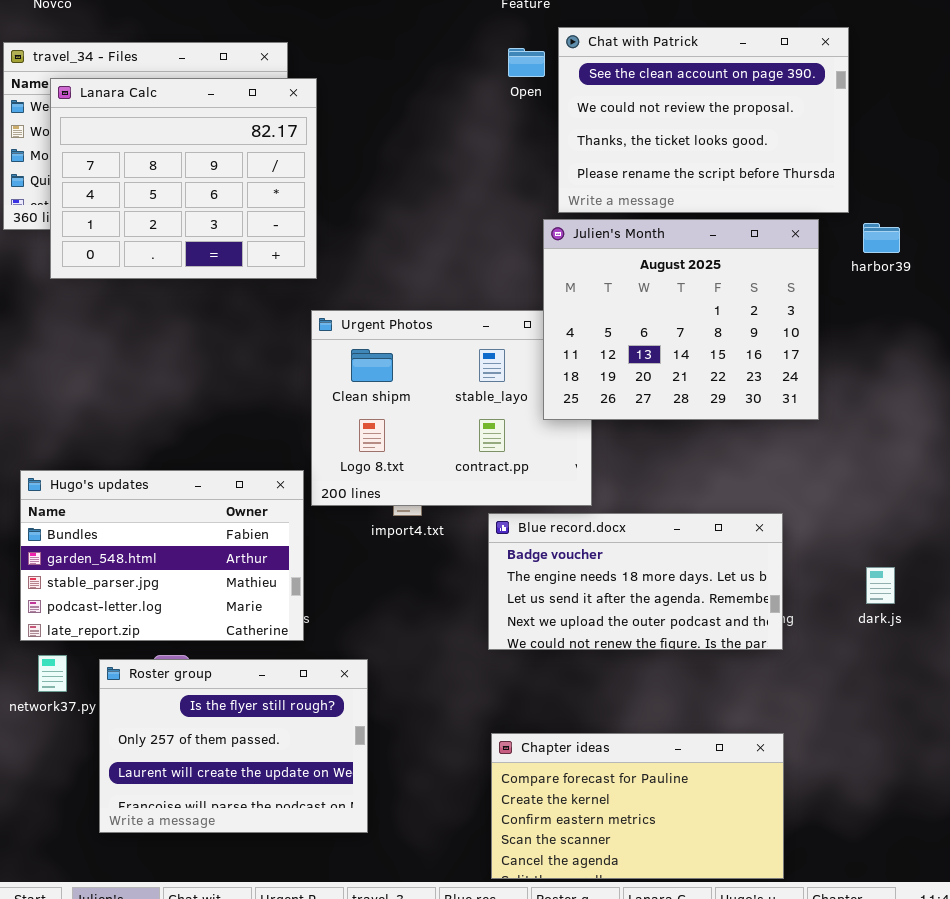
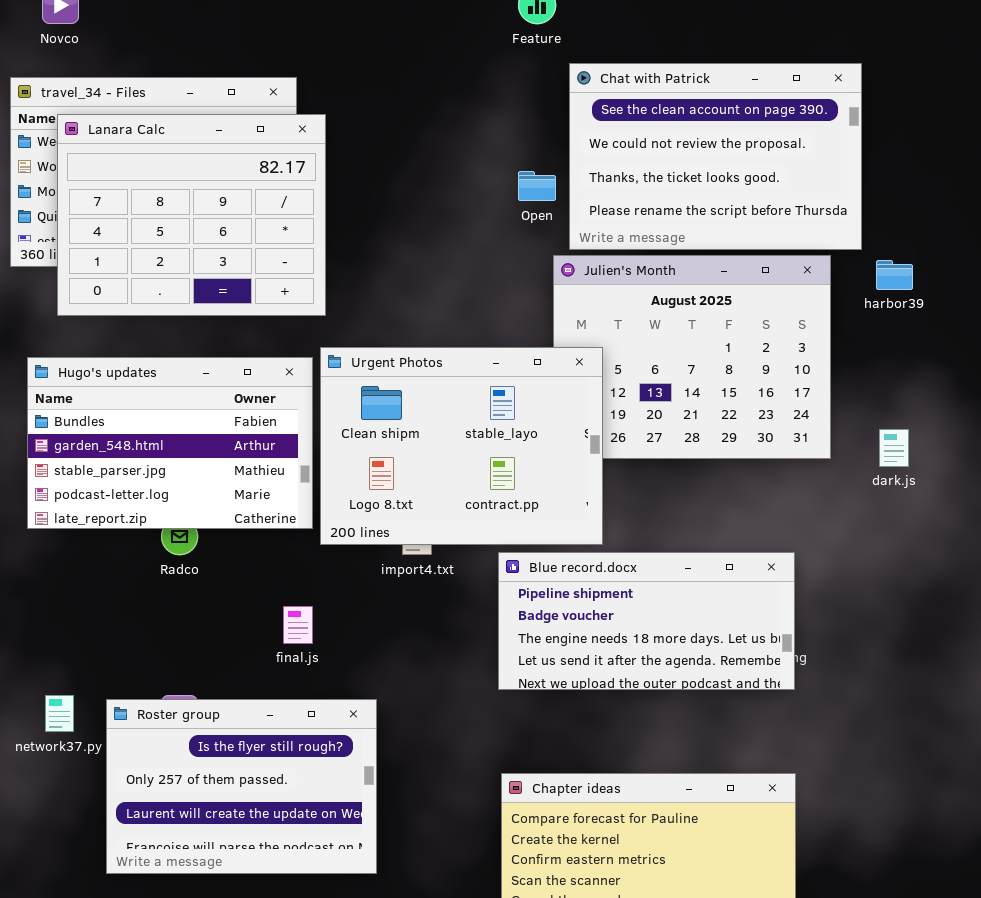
Open: [508,48,545,77] -> [518,171,556,201], moved
Urgent Photos: [311,310,592,506] -> [320,347,603,545], raised
Hugo's updates: [20,470,304,641] -> [27,357,313,529], moved
Blue record.docx: [488,513,783,650] -> [498,552,795,690], scrolled up 1 row
dark.js: [866,567,895,604] -> [879,429,909,467], moved

